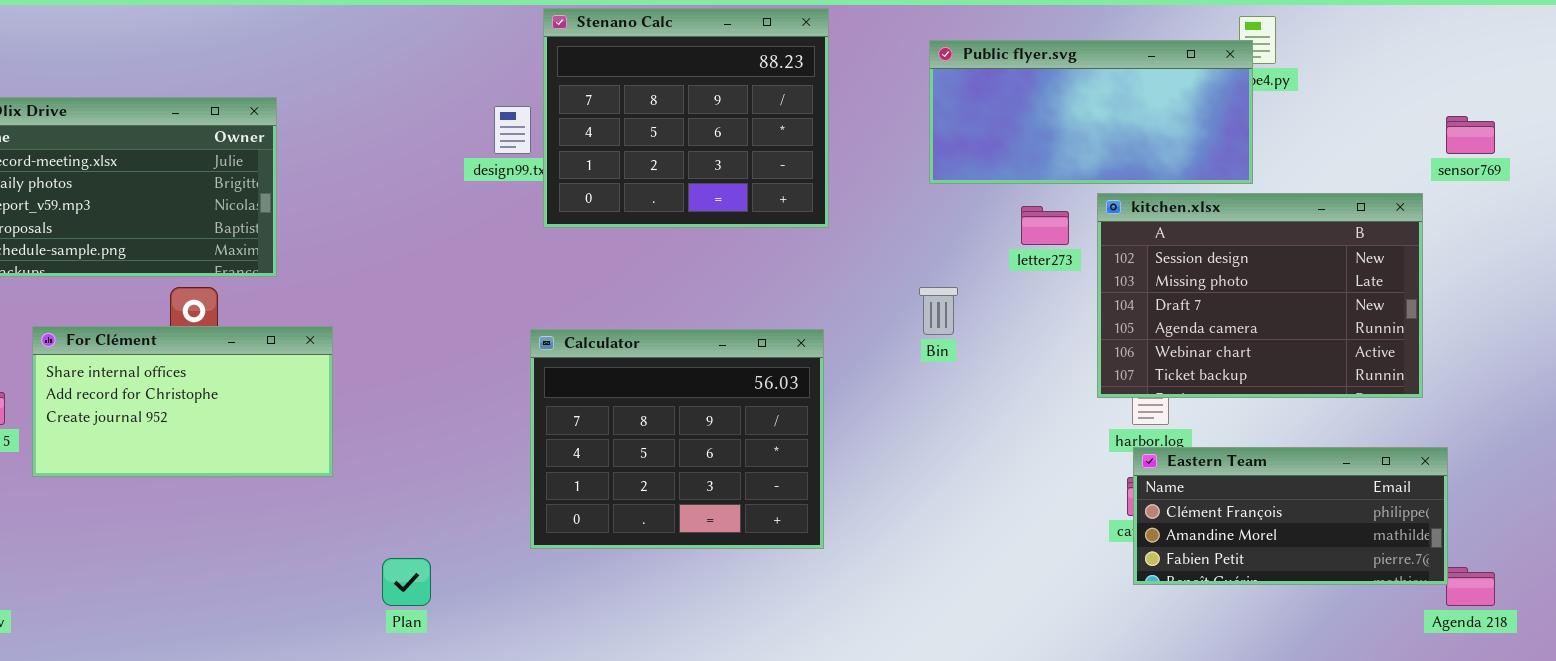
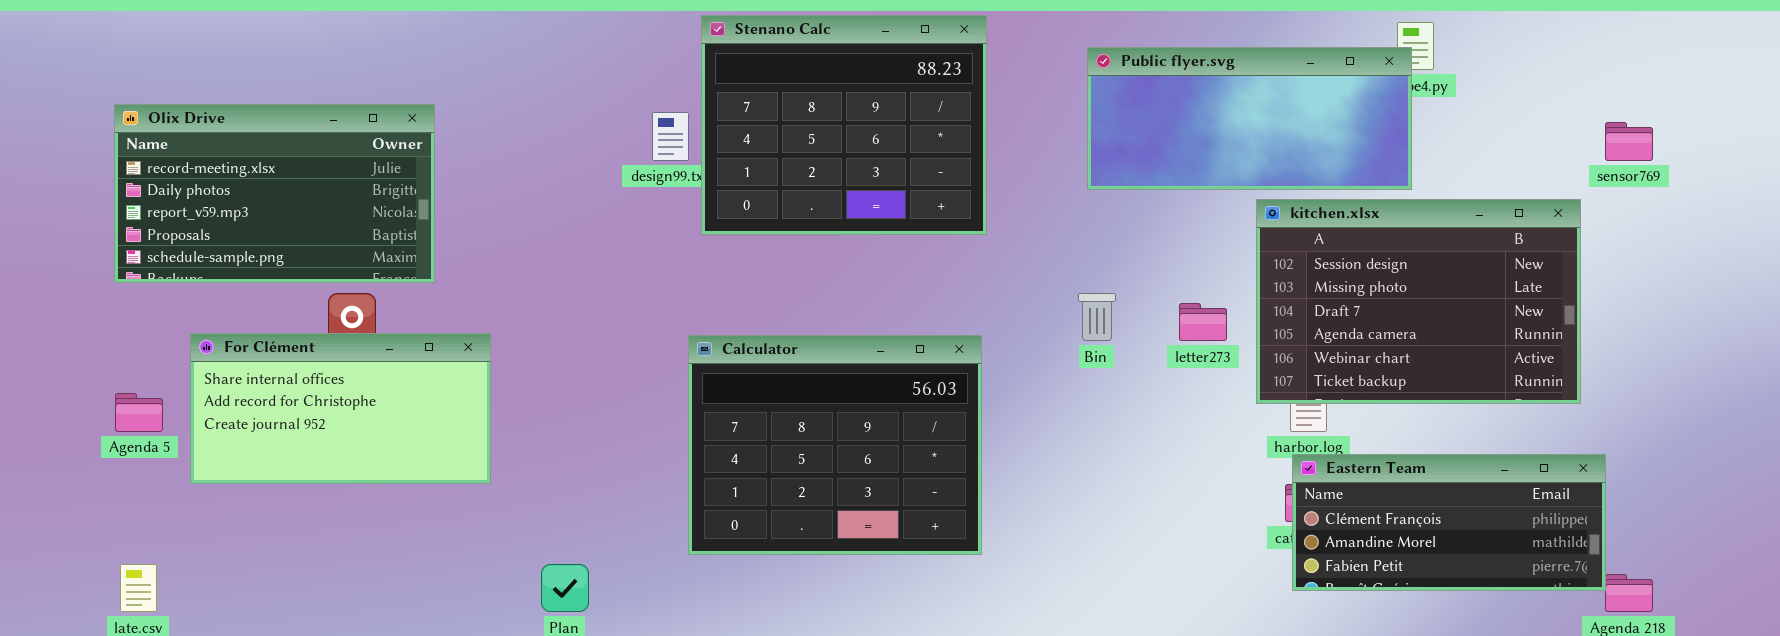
letter273: [1021,206,1069,245] -> [1179,303,1227,341], moved

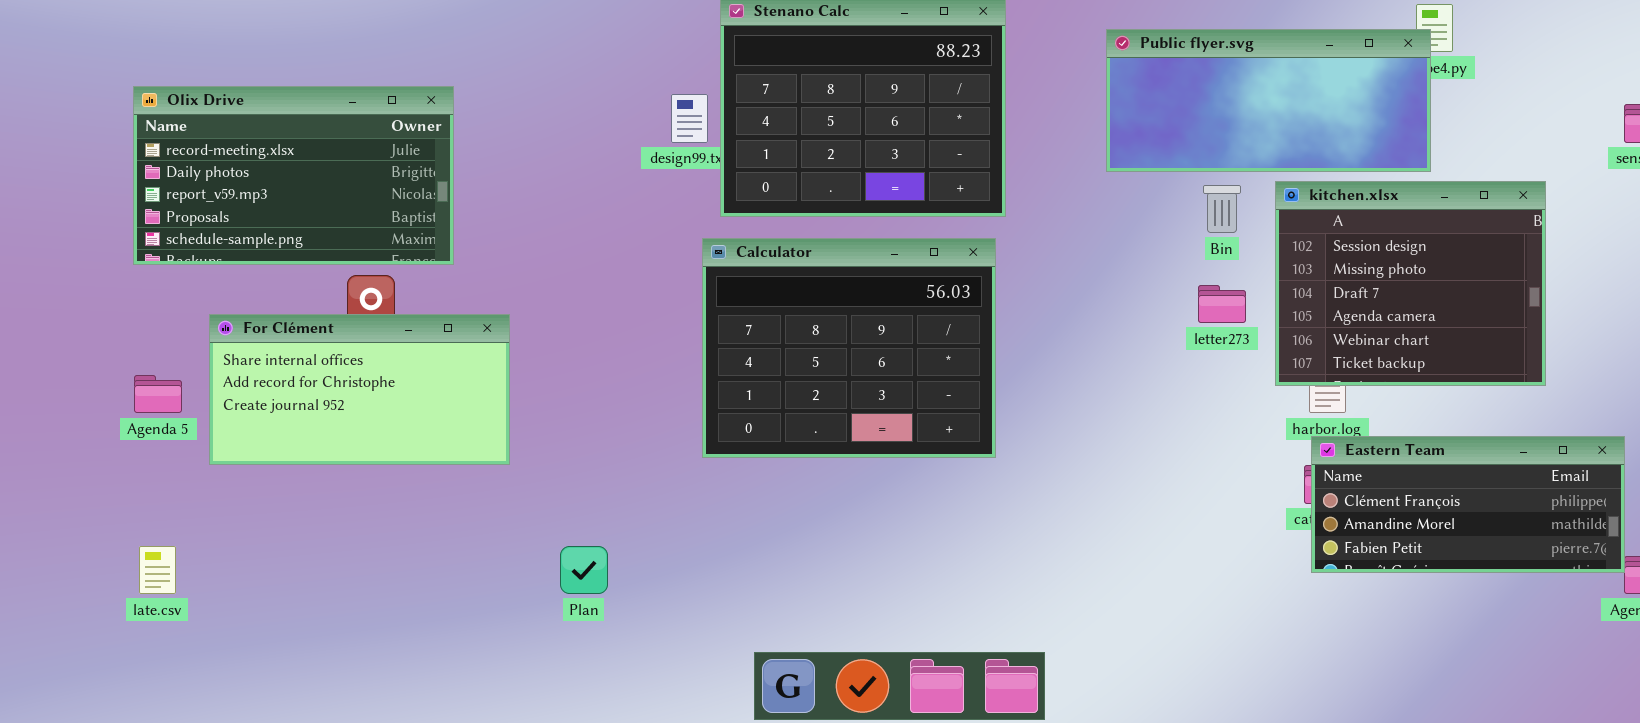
kitchen.xlsx: [1256,199,1581,404] -> [1275,181,1546,386], resized
Bin: [1078,293,1116,341] -> [1203,185,1241,233], moved
Calculator: [688,335,982,555] -> [702,238,996,458], moved

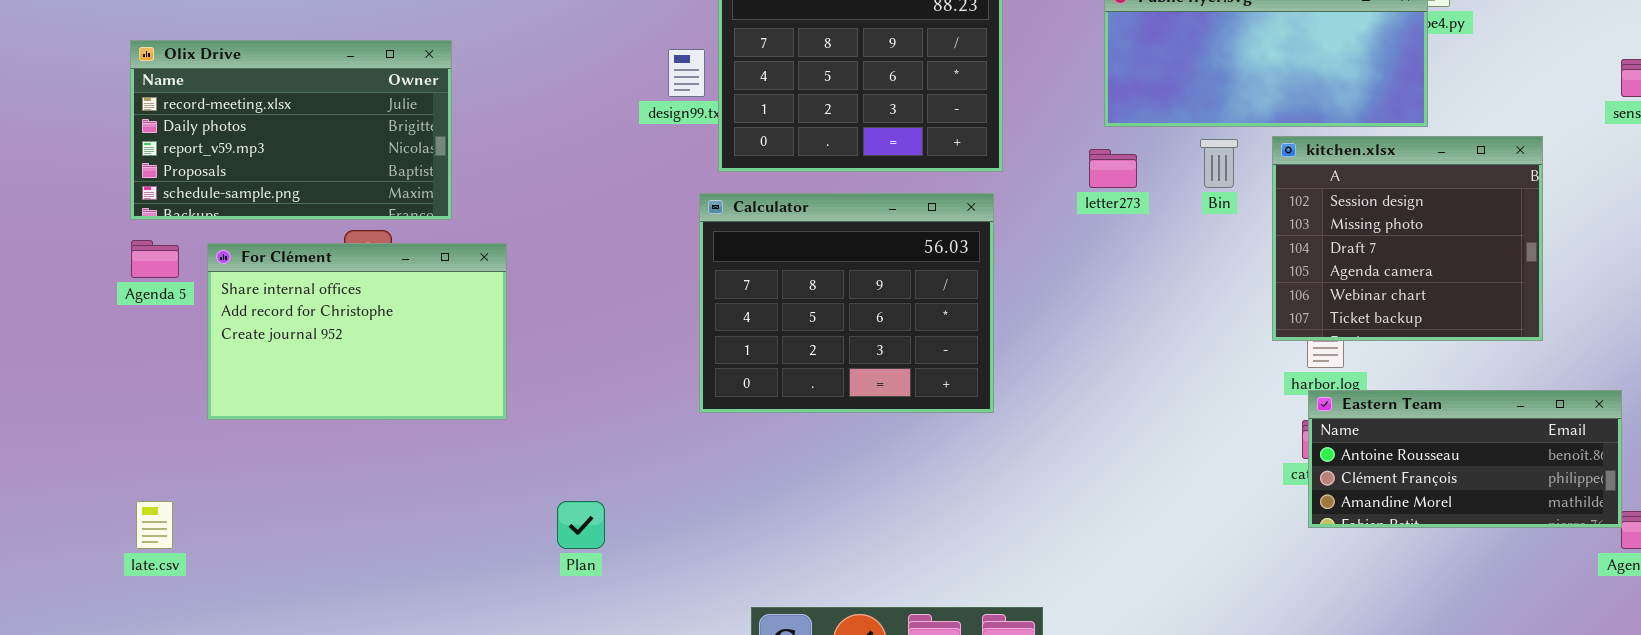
letter273: [1198,285,1246,323] -> [1089,149,1137,188], moved
For Clément: [209,314,510,465] -> [207,243,507,420], resized
Agenda 5: [134,375,182,413] -> [131,240,179,278], moved
Eastern Team: [1311,436,1625,573] -> [1308,390,1622,528], scrolled up 1 row

